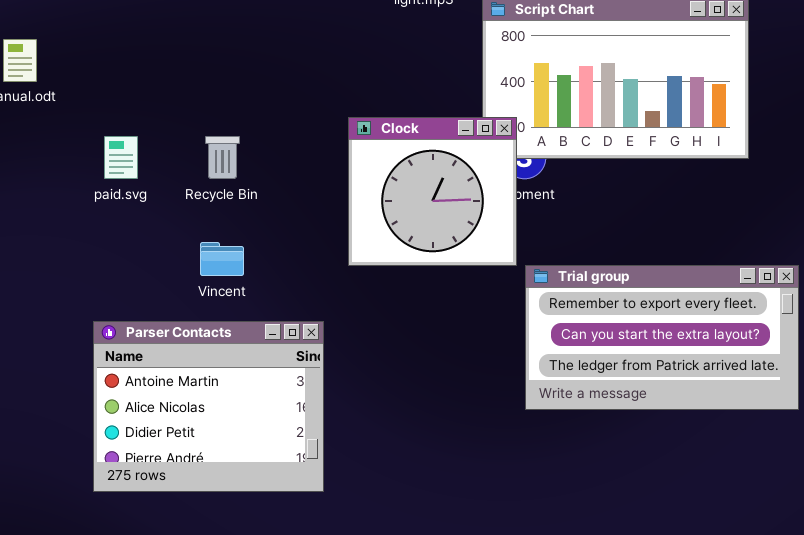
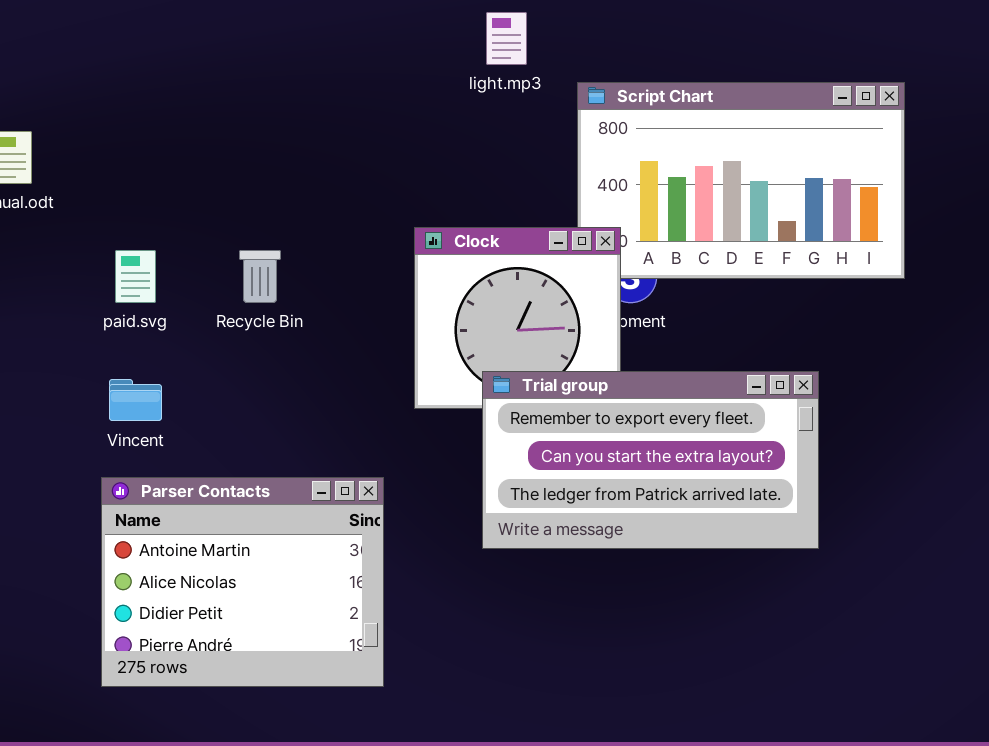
Vincent: [200,242,244,276] -> [109,379,162,421], moved
Trial group: [525,265,799,410] -> [482,371,819,549], moved

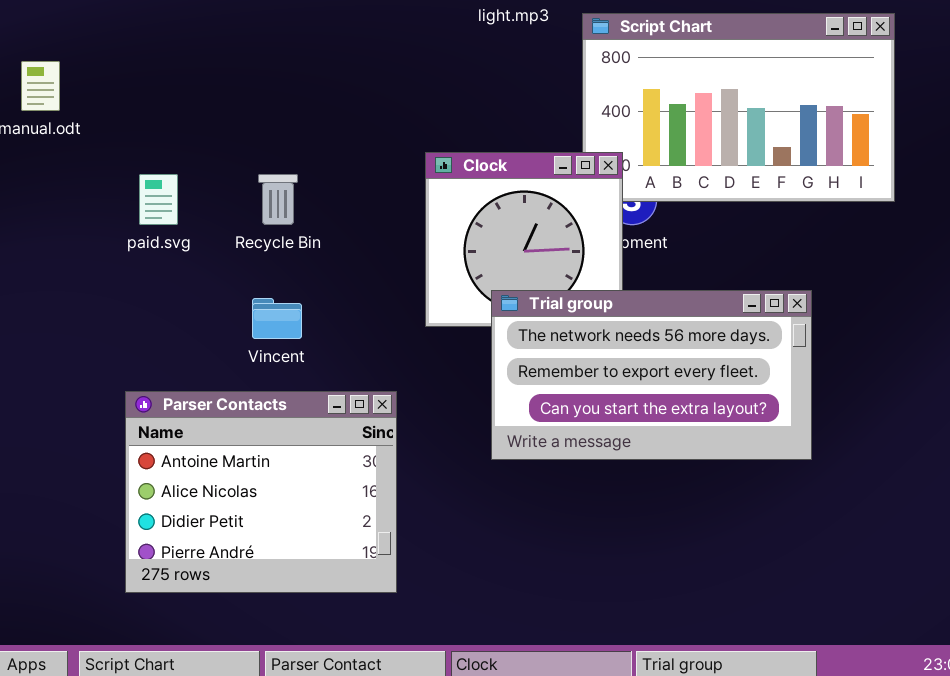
Trial group: [482,371,819,549] -> [491,290,812,460], scrolled up 1 row
Vincent: [109,379,162,421] -> [252,298,302,339], moved

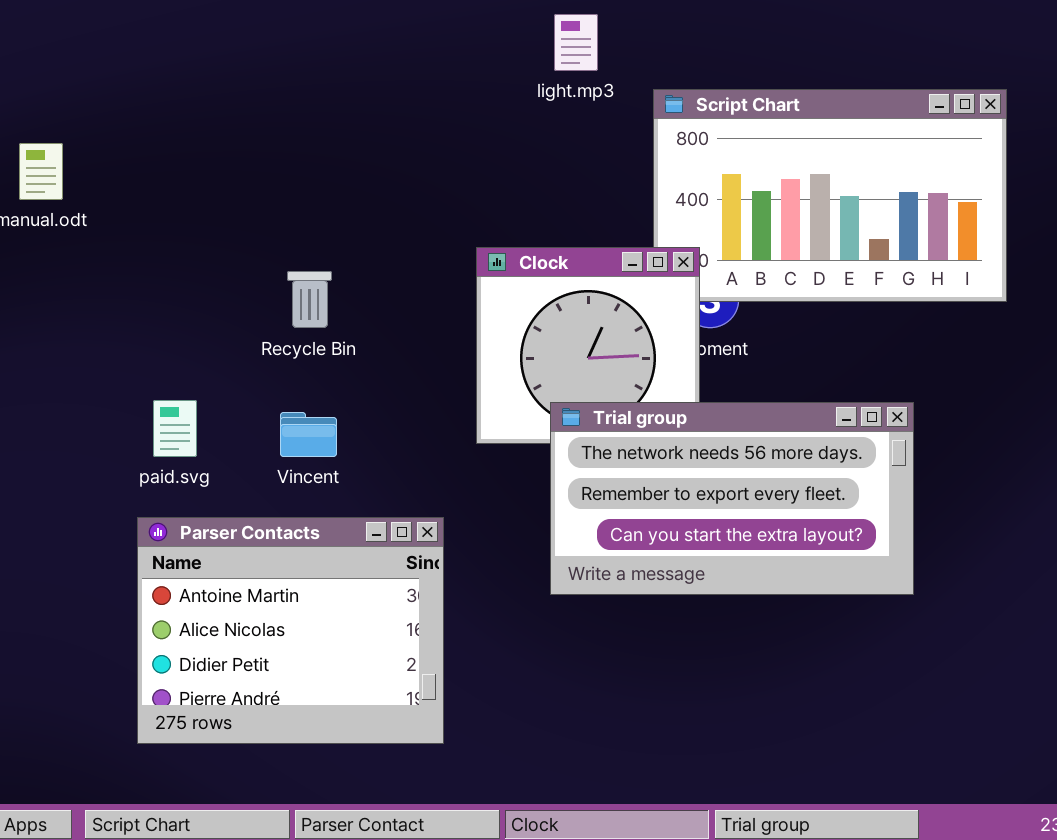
paid.svg: [139,174,178,225] -> [153,400,197,457], moved

